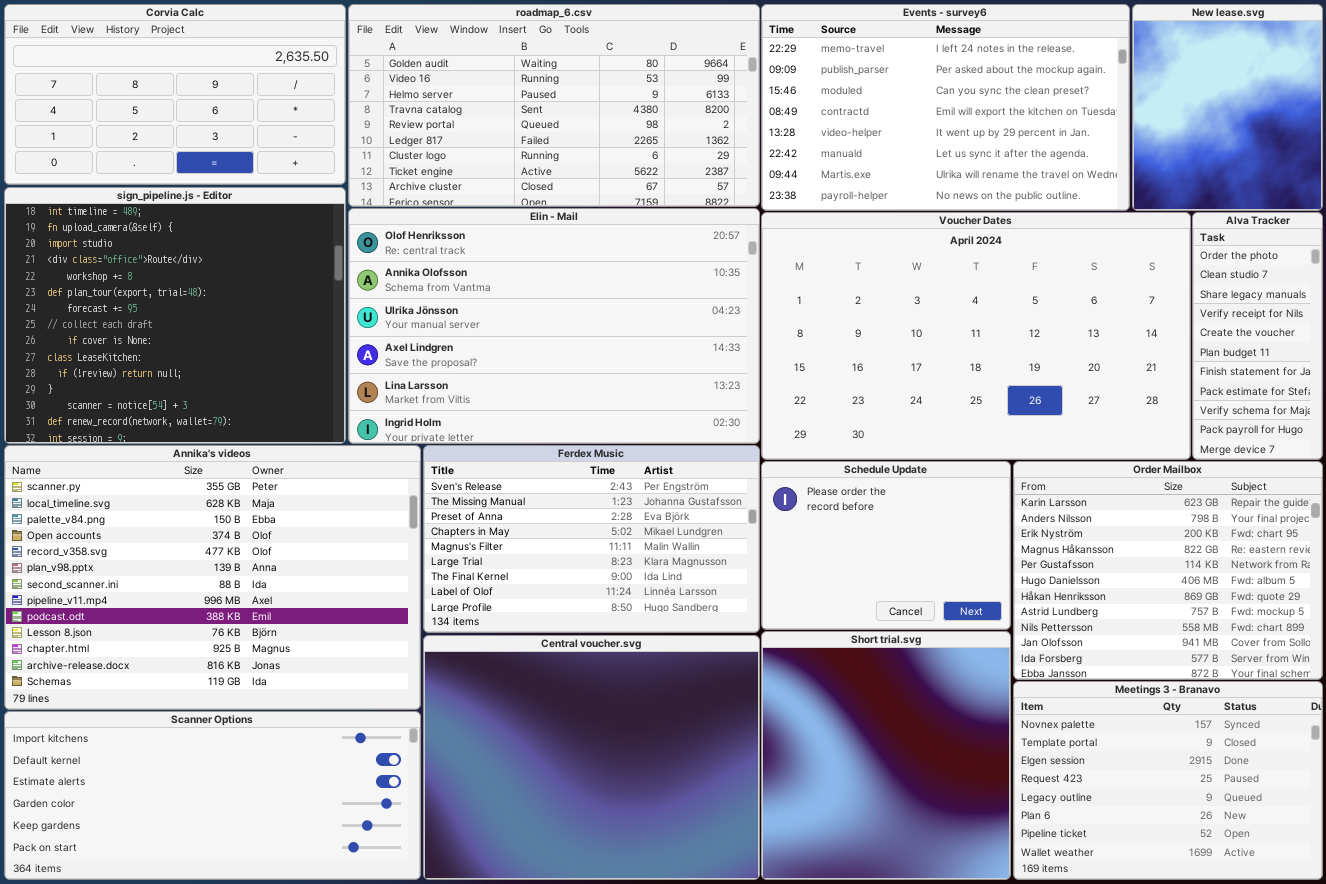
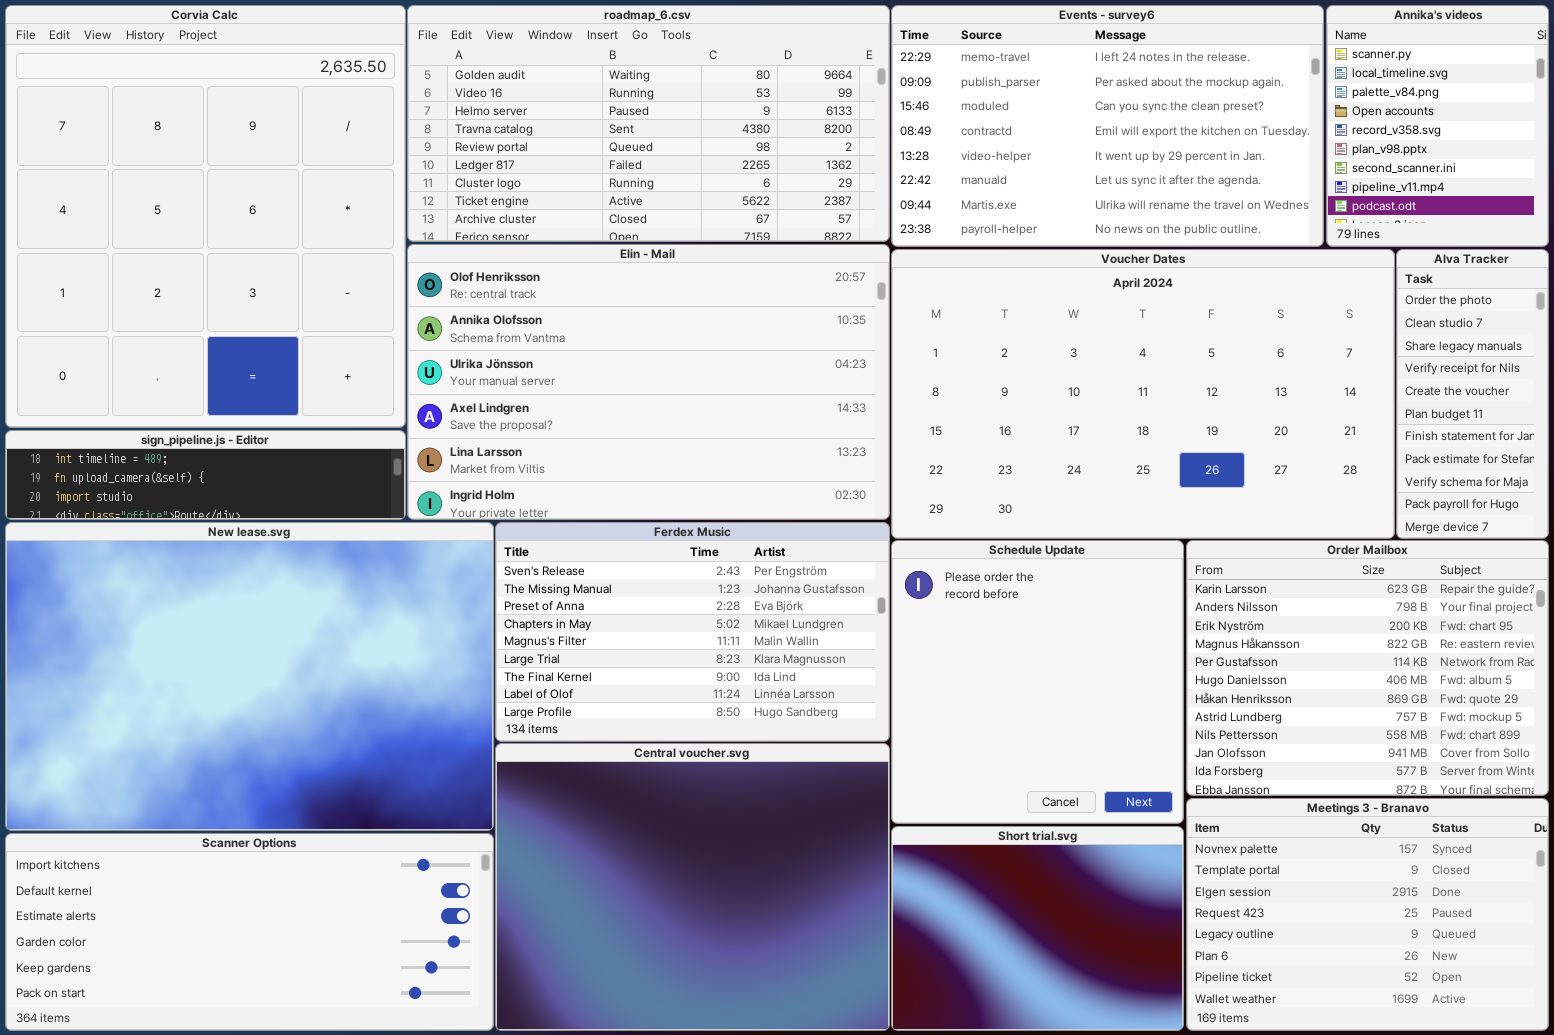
Corvia Calc: [4,4,346,185] -> [5,5,406,428], resized
New lease.svg: [1132,4,1323,211] -> [5,522,494,831], moved, resized
sign_pipeline.js - Editor: [4,187,346,444] -> [5,430,406,520], resized
Annika's videos: [4,445,421,710] -> [1326,5,1549,247], moved, resized
Schedule Update: [761,461,1011,630] -> [891,540,1184,824], resized
Short trial.svg: [761,631,1011,880] -> [891,826,1184,1031], resized

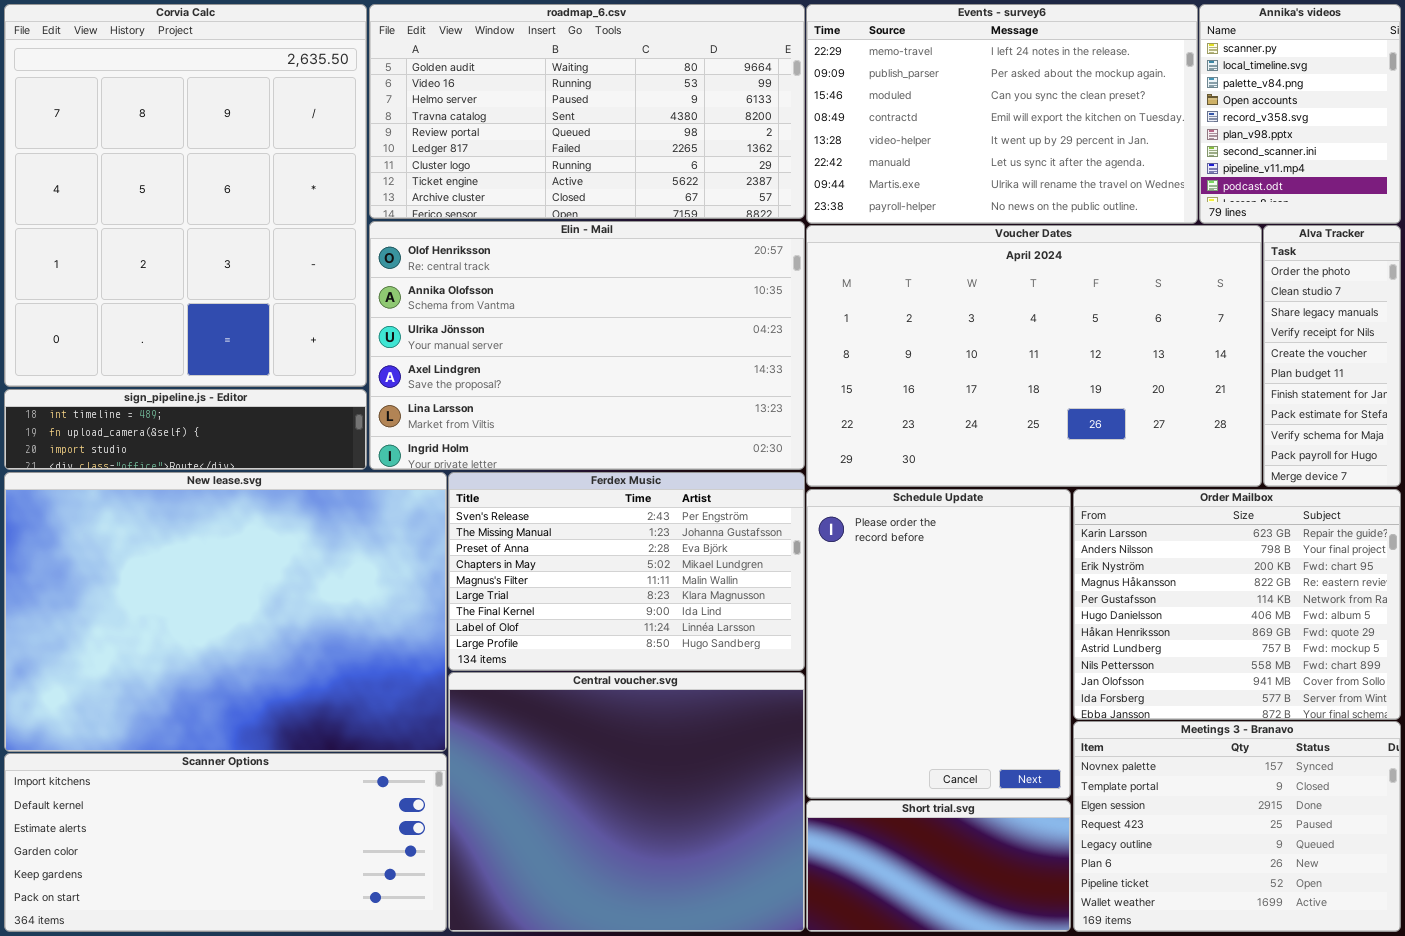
Schedule Update: [891,540,1184,824] -> [806,489,1071,799], resized
Short trial.svg: [891,826,1184,1031] -> [806,800,1071,932], resized

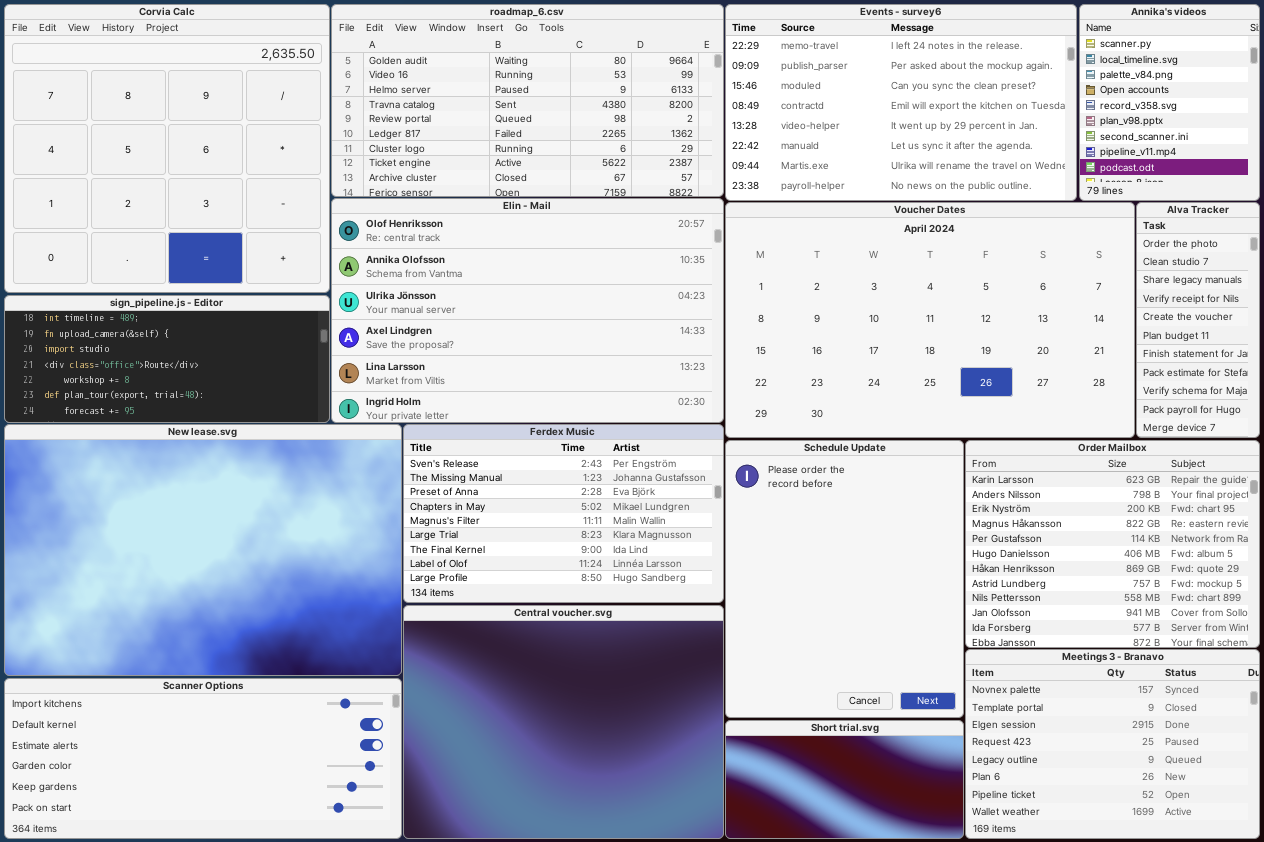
Corvia Calc: [4,4,367,387] -> [4,4,330,293], resized
sign_pipeline.js - Editor: [4,389,367,470] -> [4,295,330,423], resized

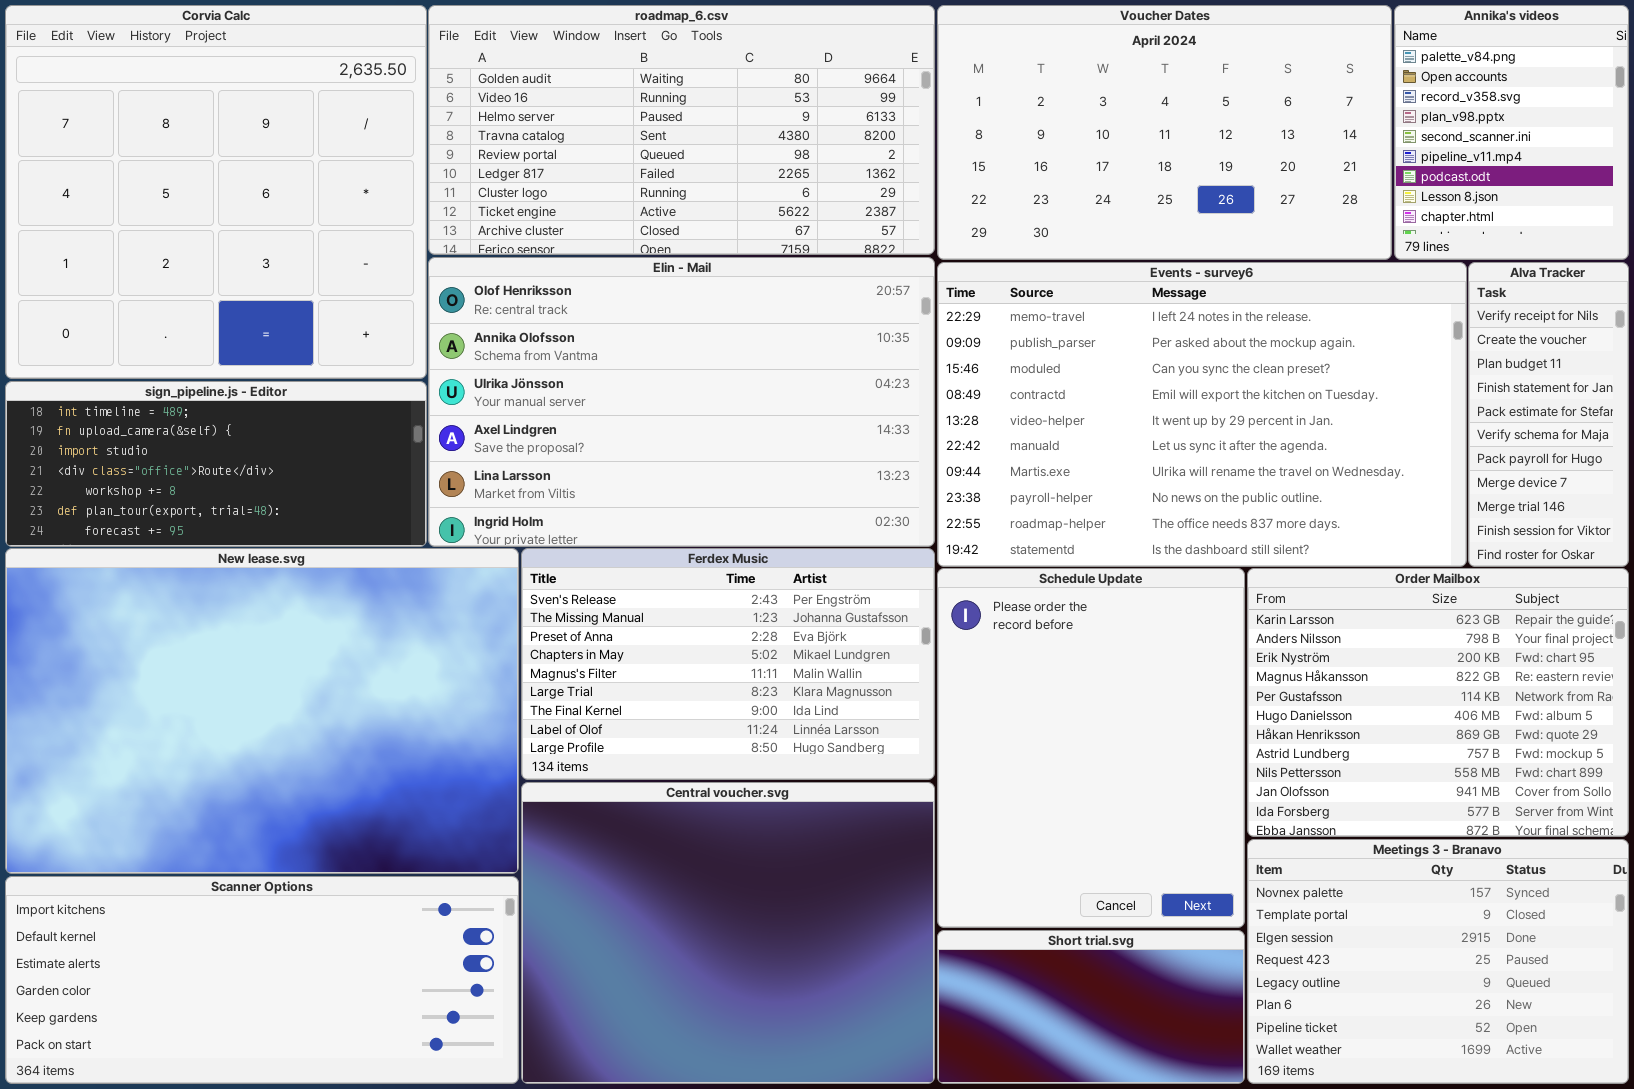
Events - survey6: [725,4,1077,201] -> [937,262,1467,567], moved, resized
Annika's videos: [1079,4,1260,201] -> [1394,5,1629,260], scrolled down 2 rows
Voucher Dates: [725,202,1135,438] -> [937,5,1392,260], moved, resized
Alva Tracker: [1136,202,1260,438] -> [1468,262,1629,567], scrolled down 3 rows

